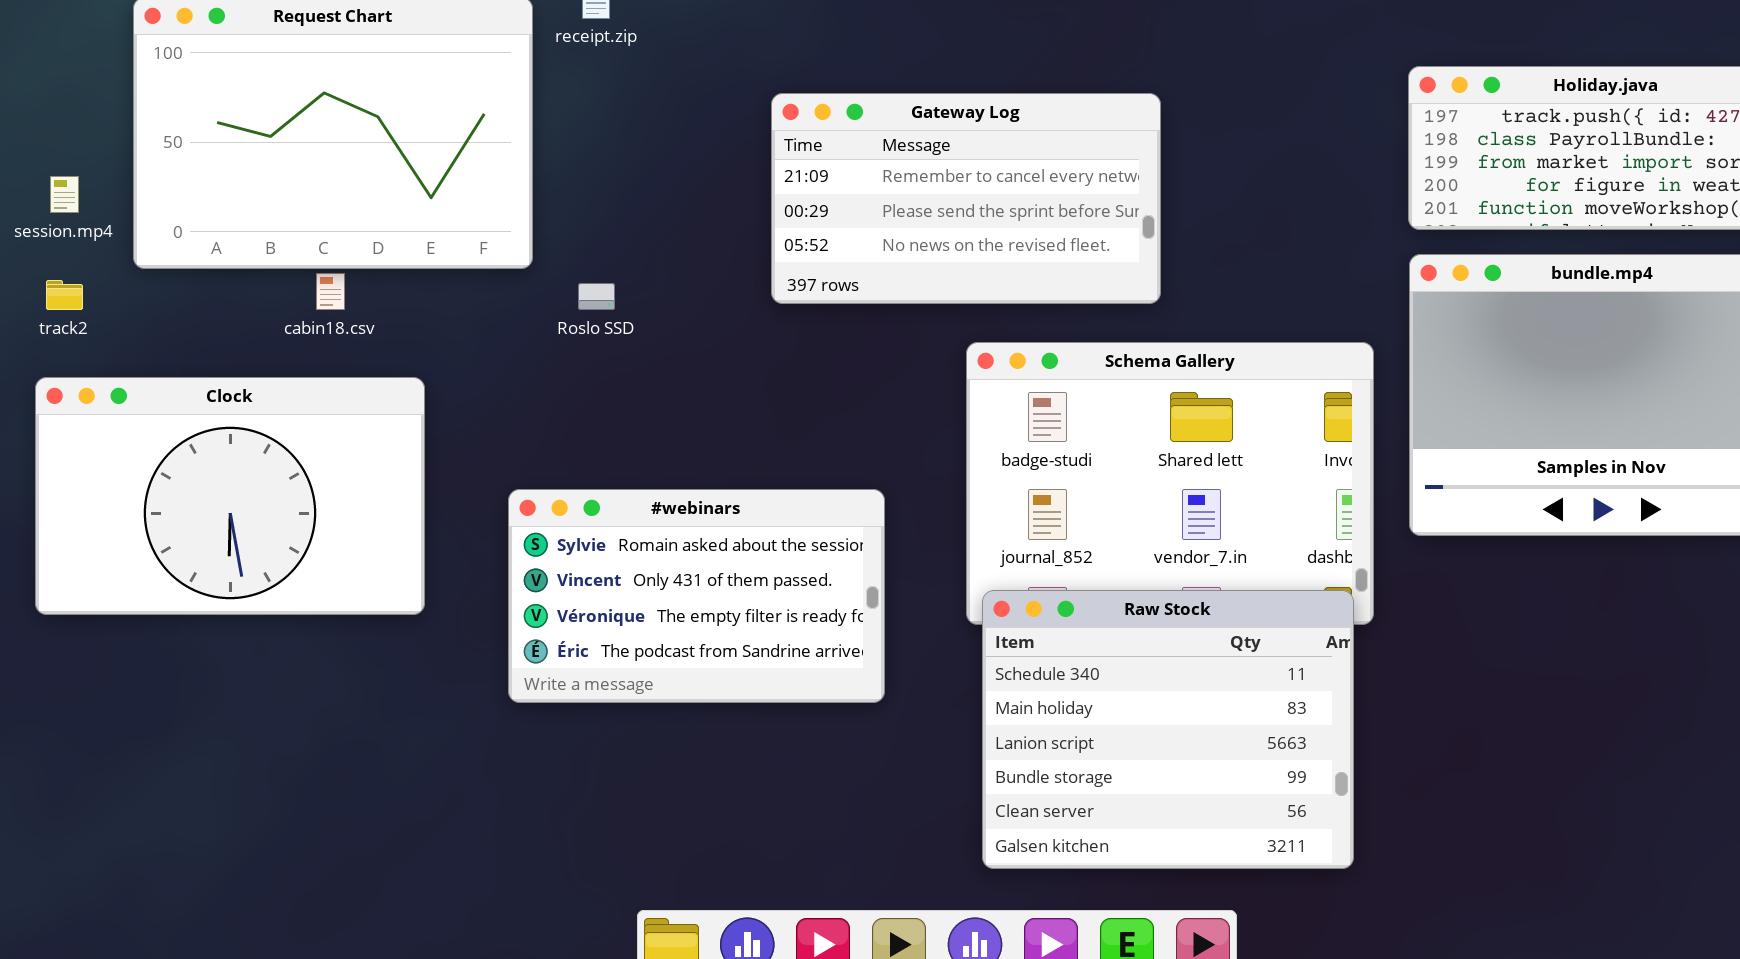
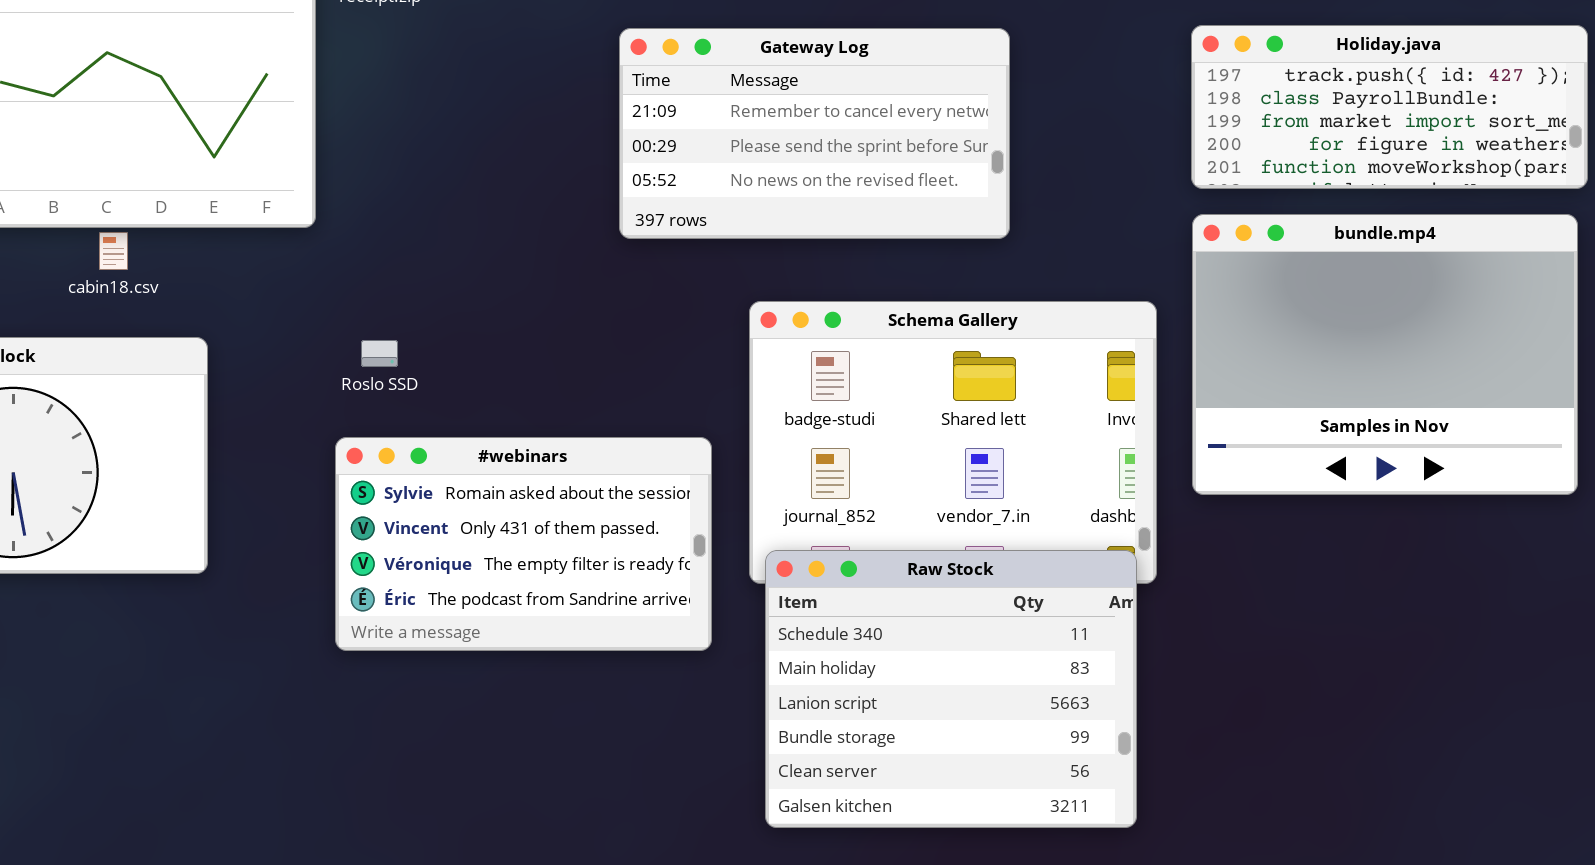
Gateway Log: [771,93,1161,304] -> [619,28,1010,239], moved
Roslo SSD: [578,283,615,310] -> [361,340,398,367], moved
#webinars: [508,489,885,703] -> [335,437,712,651], moved

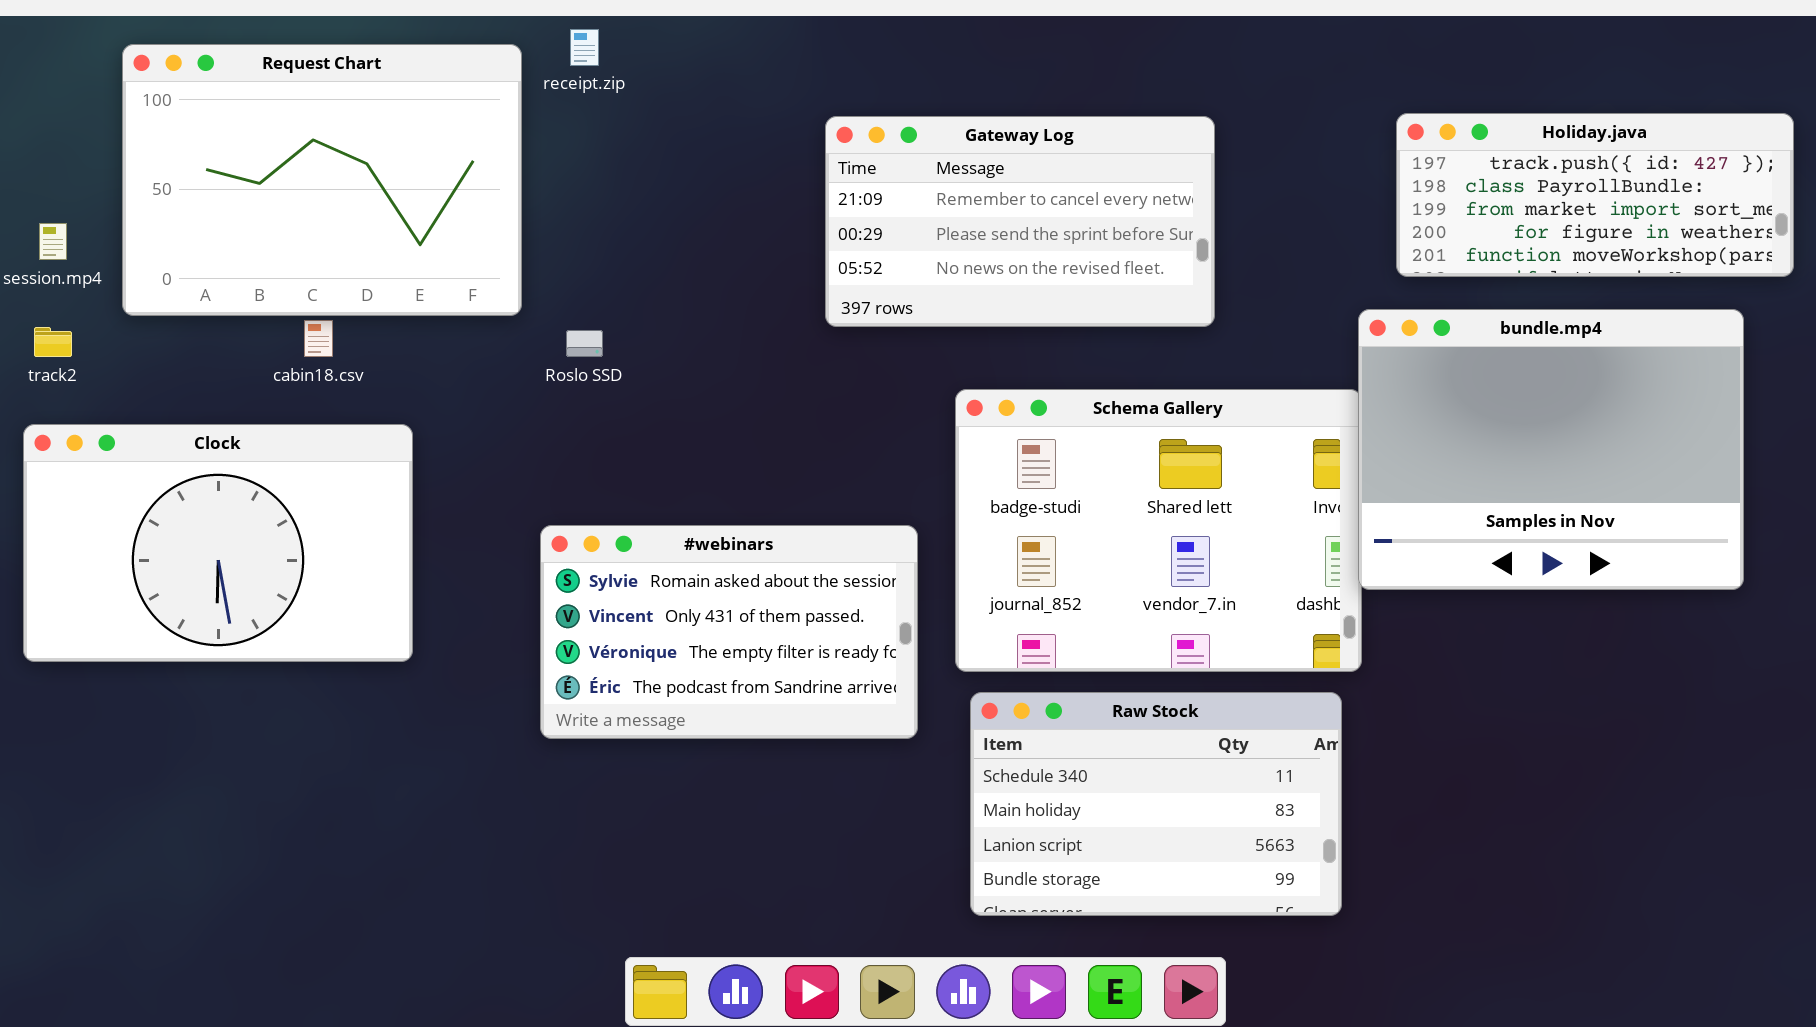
bundle.mp4: [1192,214,1578,495] -> [1358,309,1744,590], moved
Roslo SSD: [361,340,398,367] -> [566,330,603,357], moved
Raw Stock: [765,550,1137,828] -> [970,692,1342,916], resized

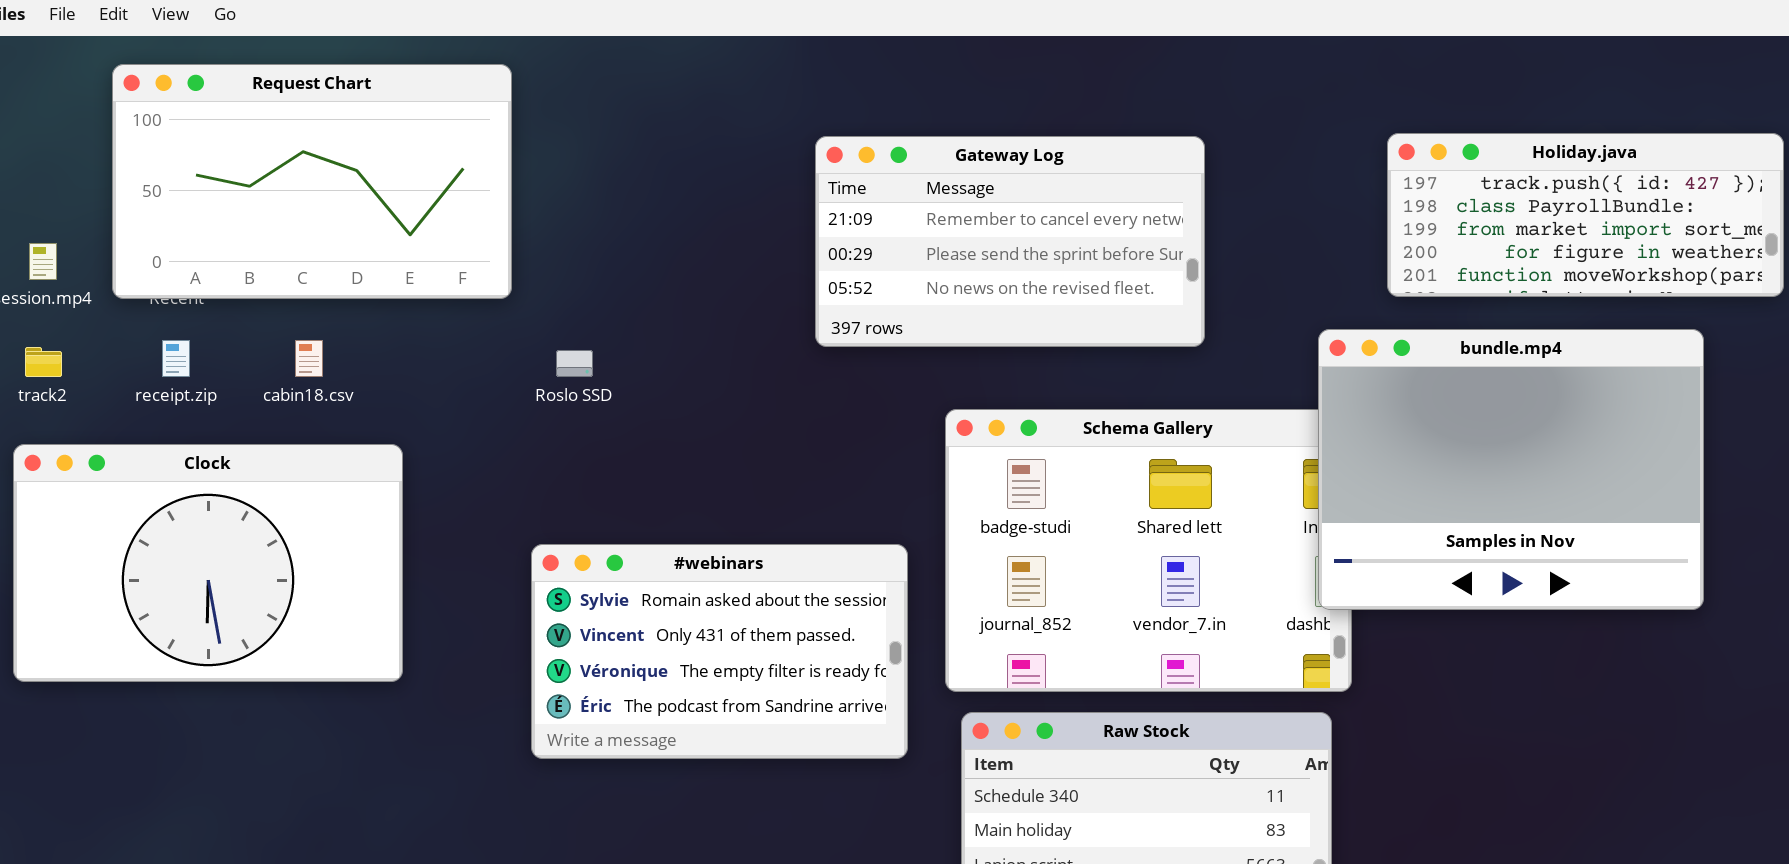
receipt.zip: [570,29,599,66] -> [162,340,190,377], moved
Request Chart: [122,44,522,316] -> [112,64,512,299], resized
bundle.mp4: [1358,309,1744,590] -> [1318,329,1704,610], moved

